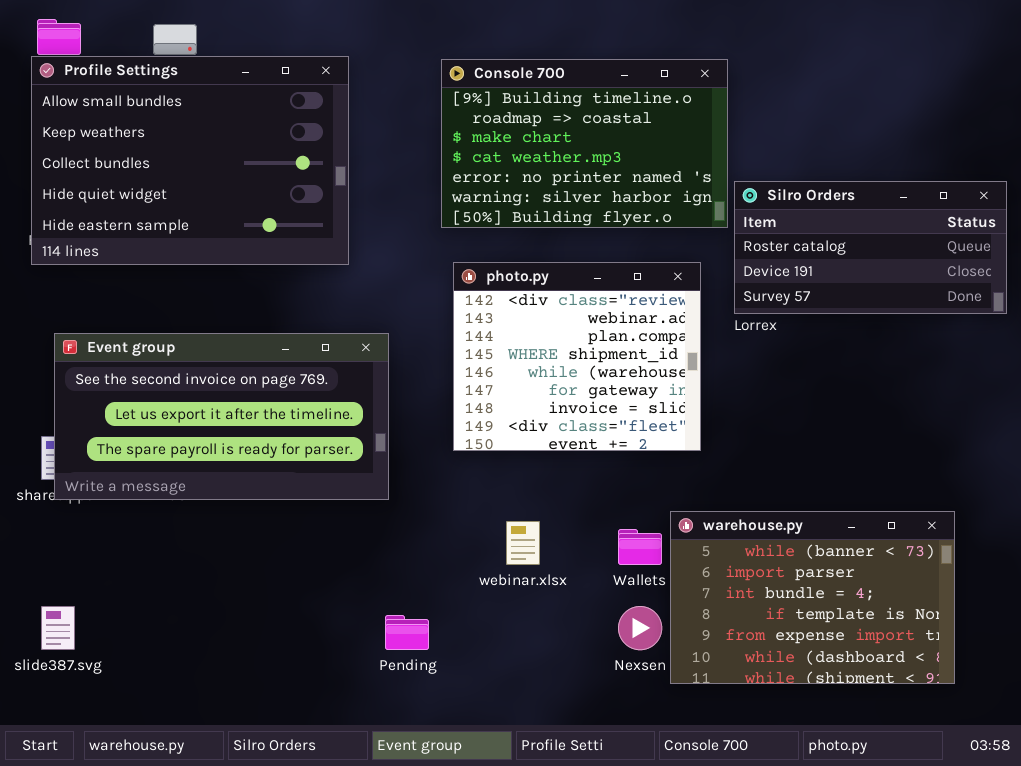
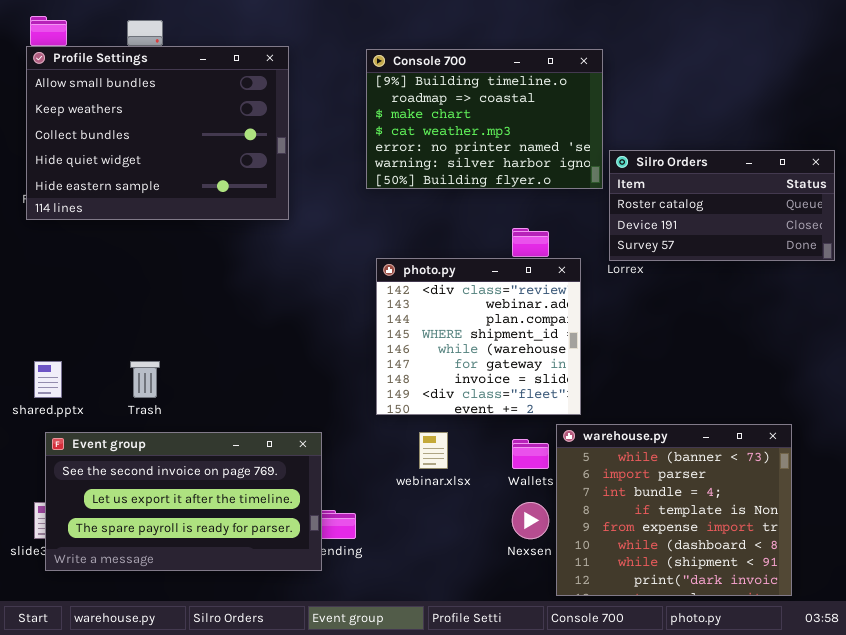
photo.py: [453,262,701,451] -> [376,258,581,415], moved
Event group: [54,333,389,500] -> [45,432,322,571], moved
warehouse.py: [670,511,955,684] -> [556,424,792,596], resized

